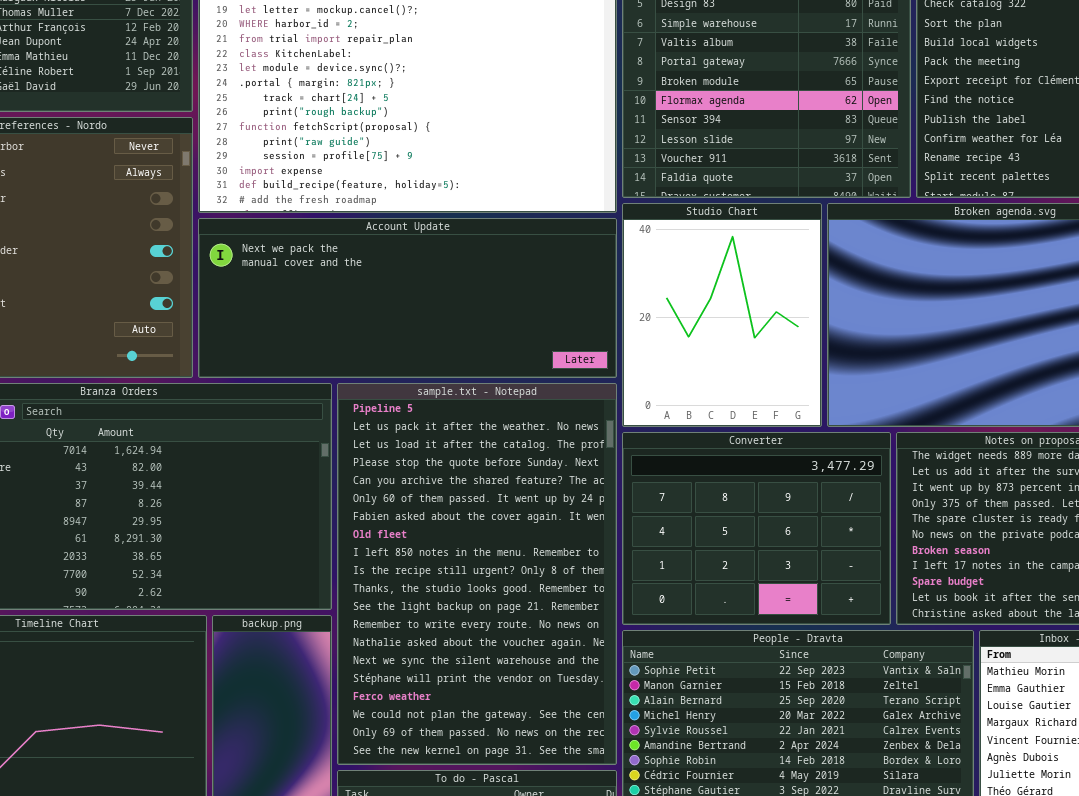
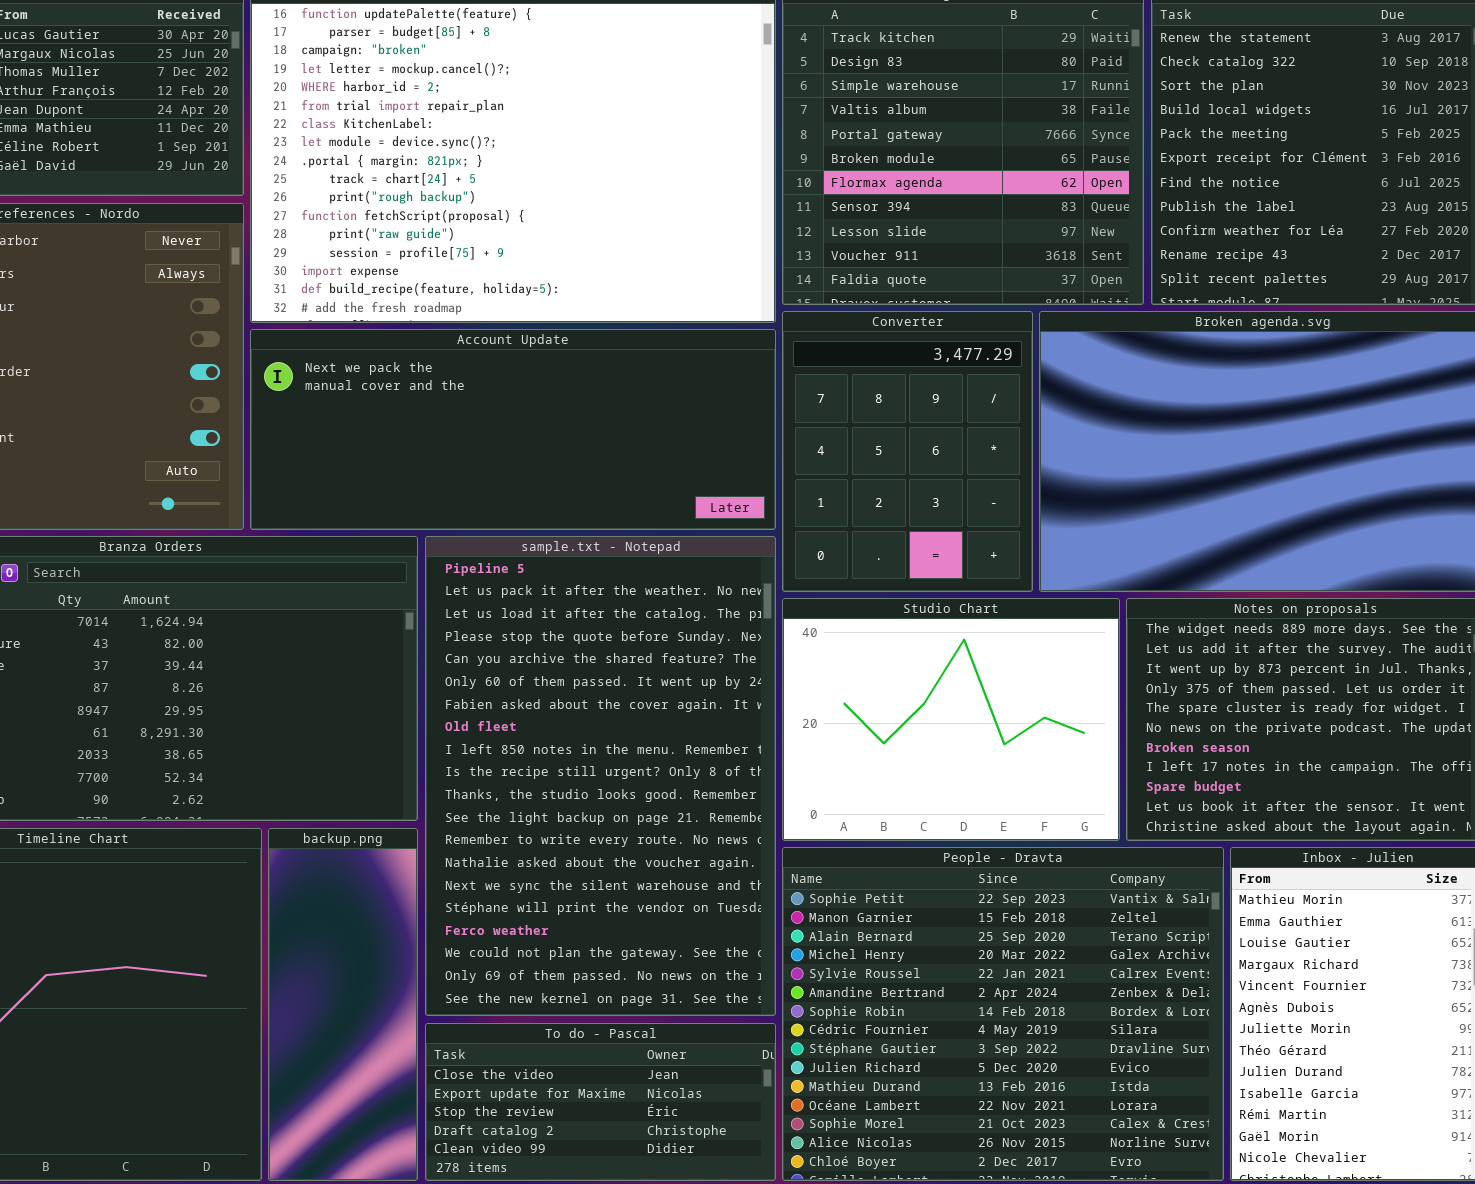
Studio Chart: [622,203,822,427] -> [782,598,1120,841], moved, resized
Converter: [622,432,891,625] -> [782,311,1033,592], moved, resized

